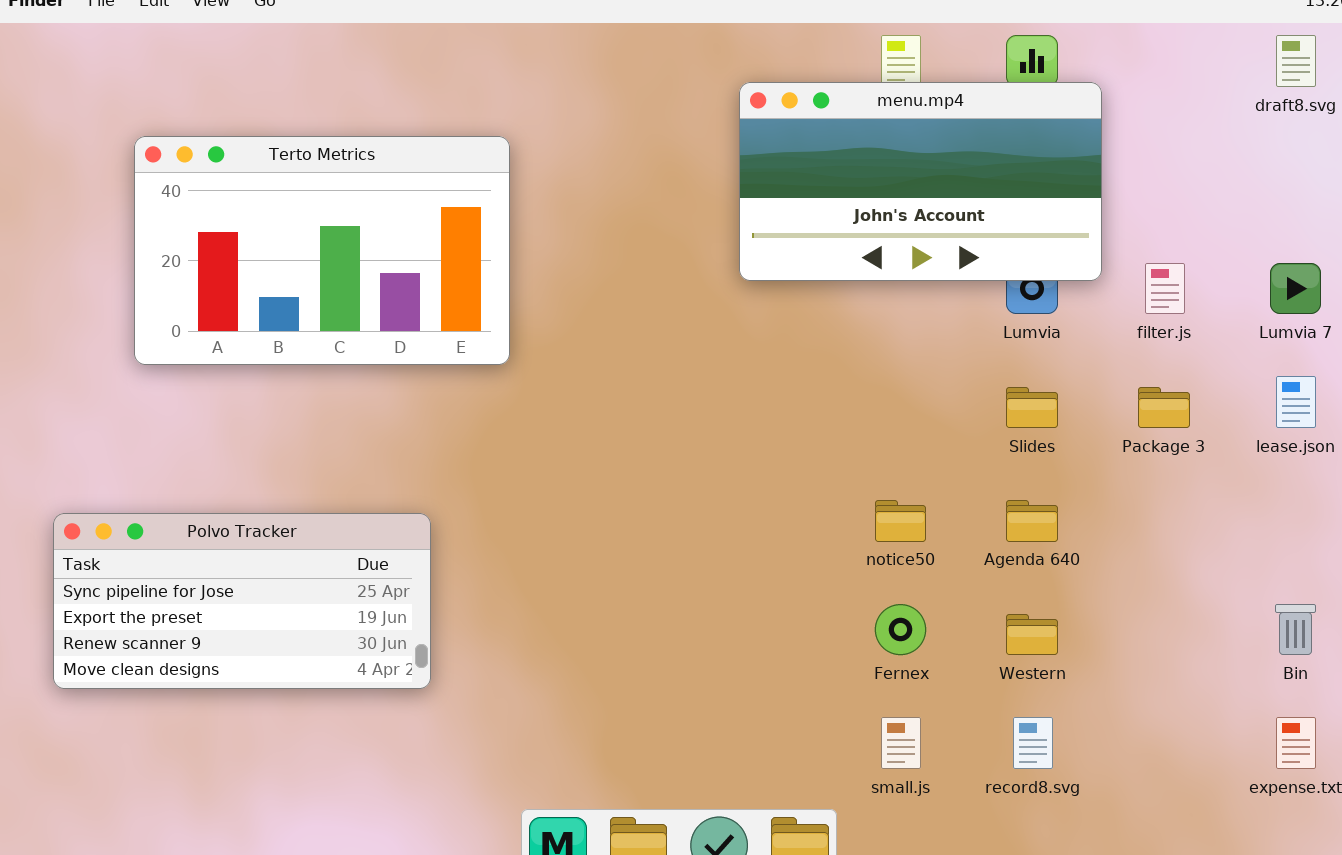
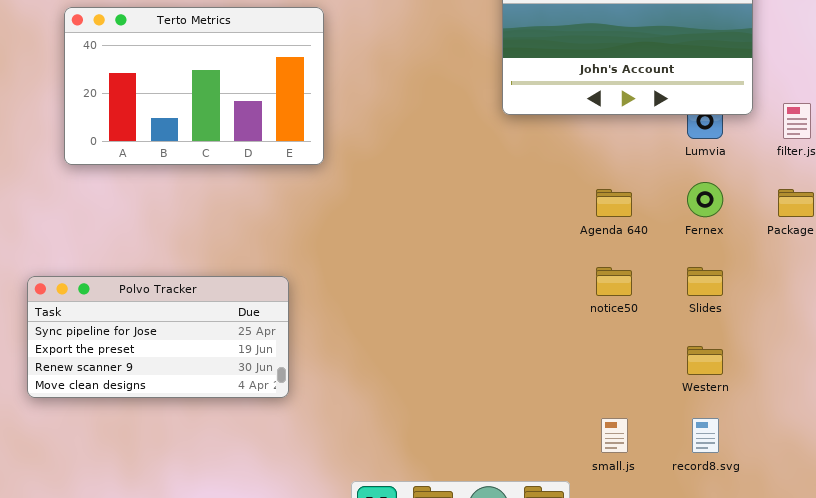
Terto Metrics: [134,136,510,365] -> [64,7,324,165], moved
Slides: [1006,387,1058,428] -> [687,267,723,296], moved
Agenda 640: [1006,500,1058,542] -> [596,189,632,217], moved
Fernex: [875,604,926,655] -> [687,182,723,217], moved

